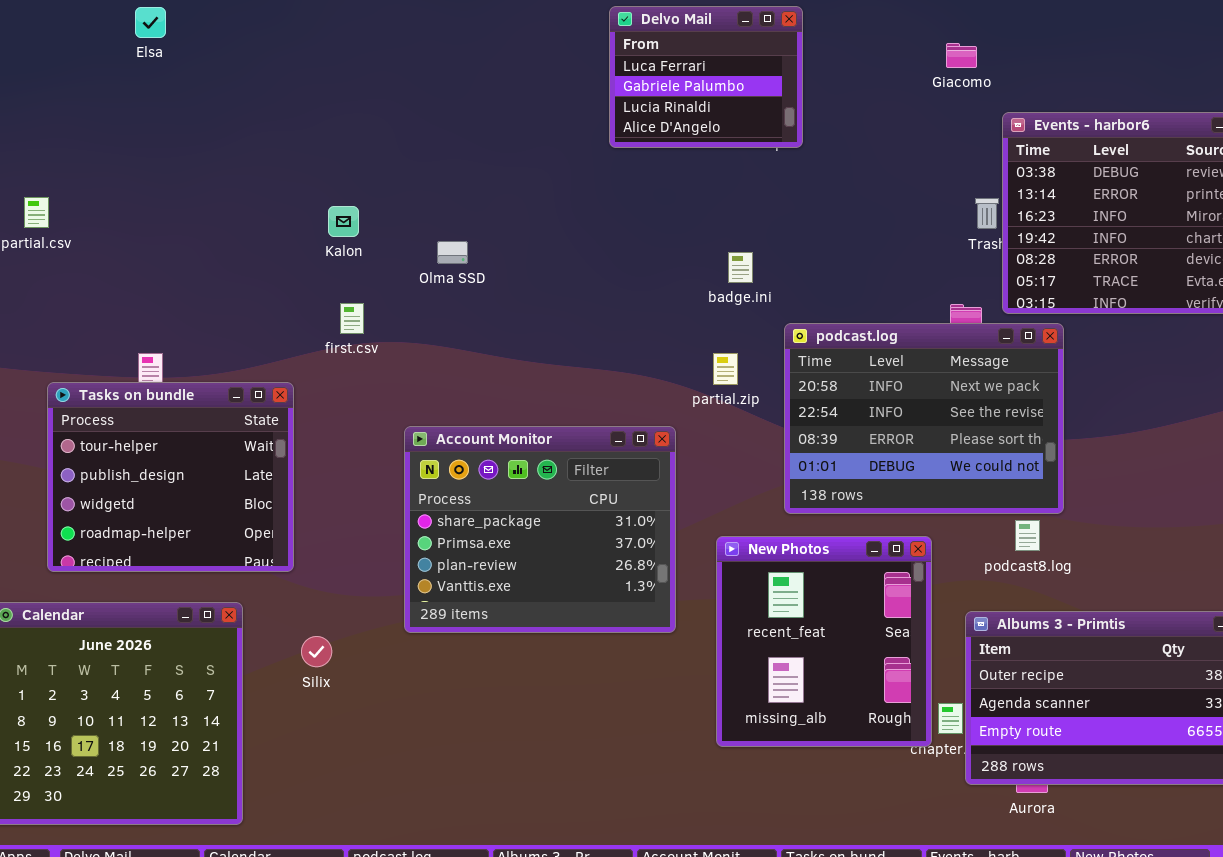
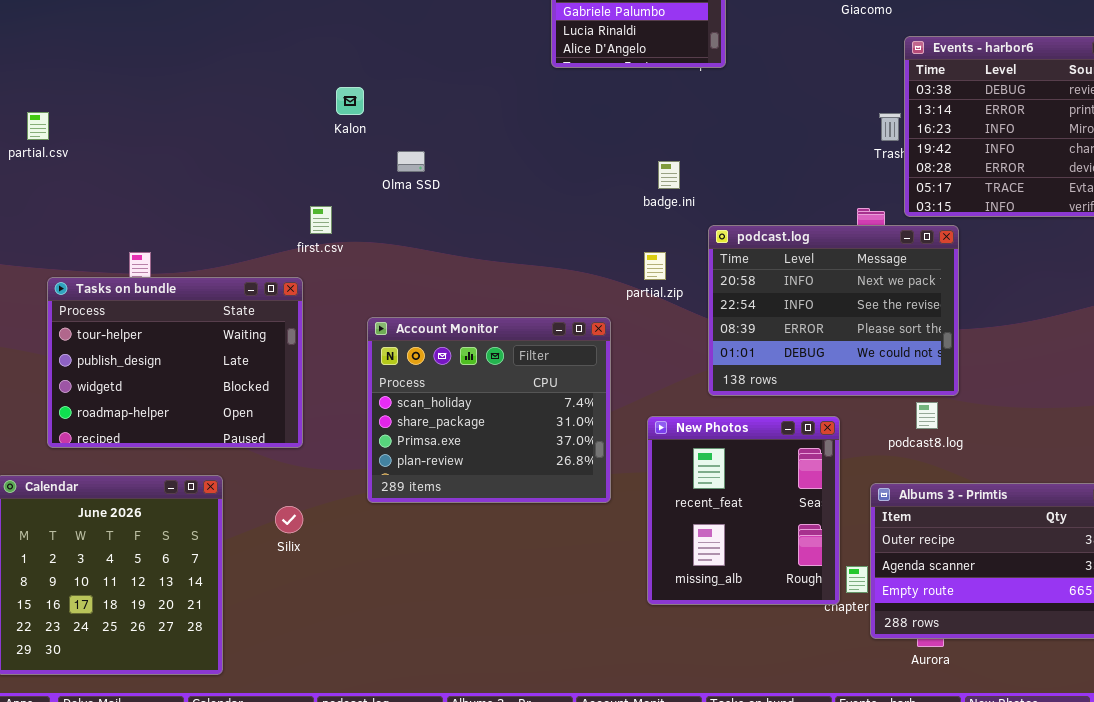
Kalon: [328,206,359,237] -> [336,87,364,115], moved
Tasks on bundle: [47,382,294,572] -> [47,277,303,448], resized
Account Monitor: [404,426,676,633] -> [367,317,611,503], scrolled up 1 row

